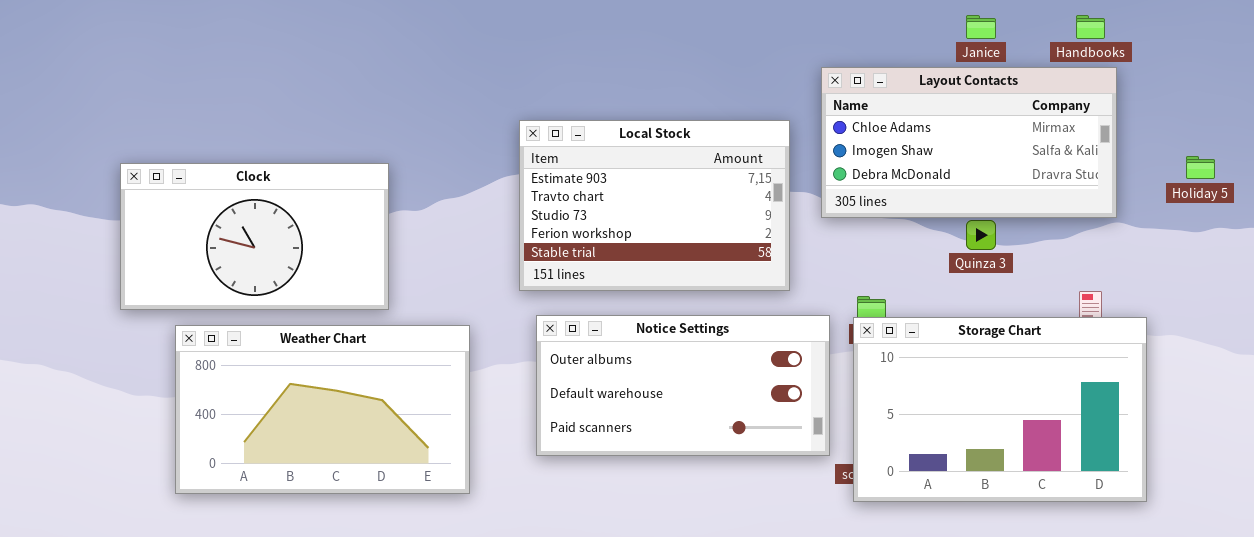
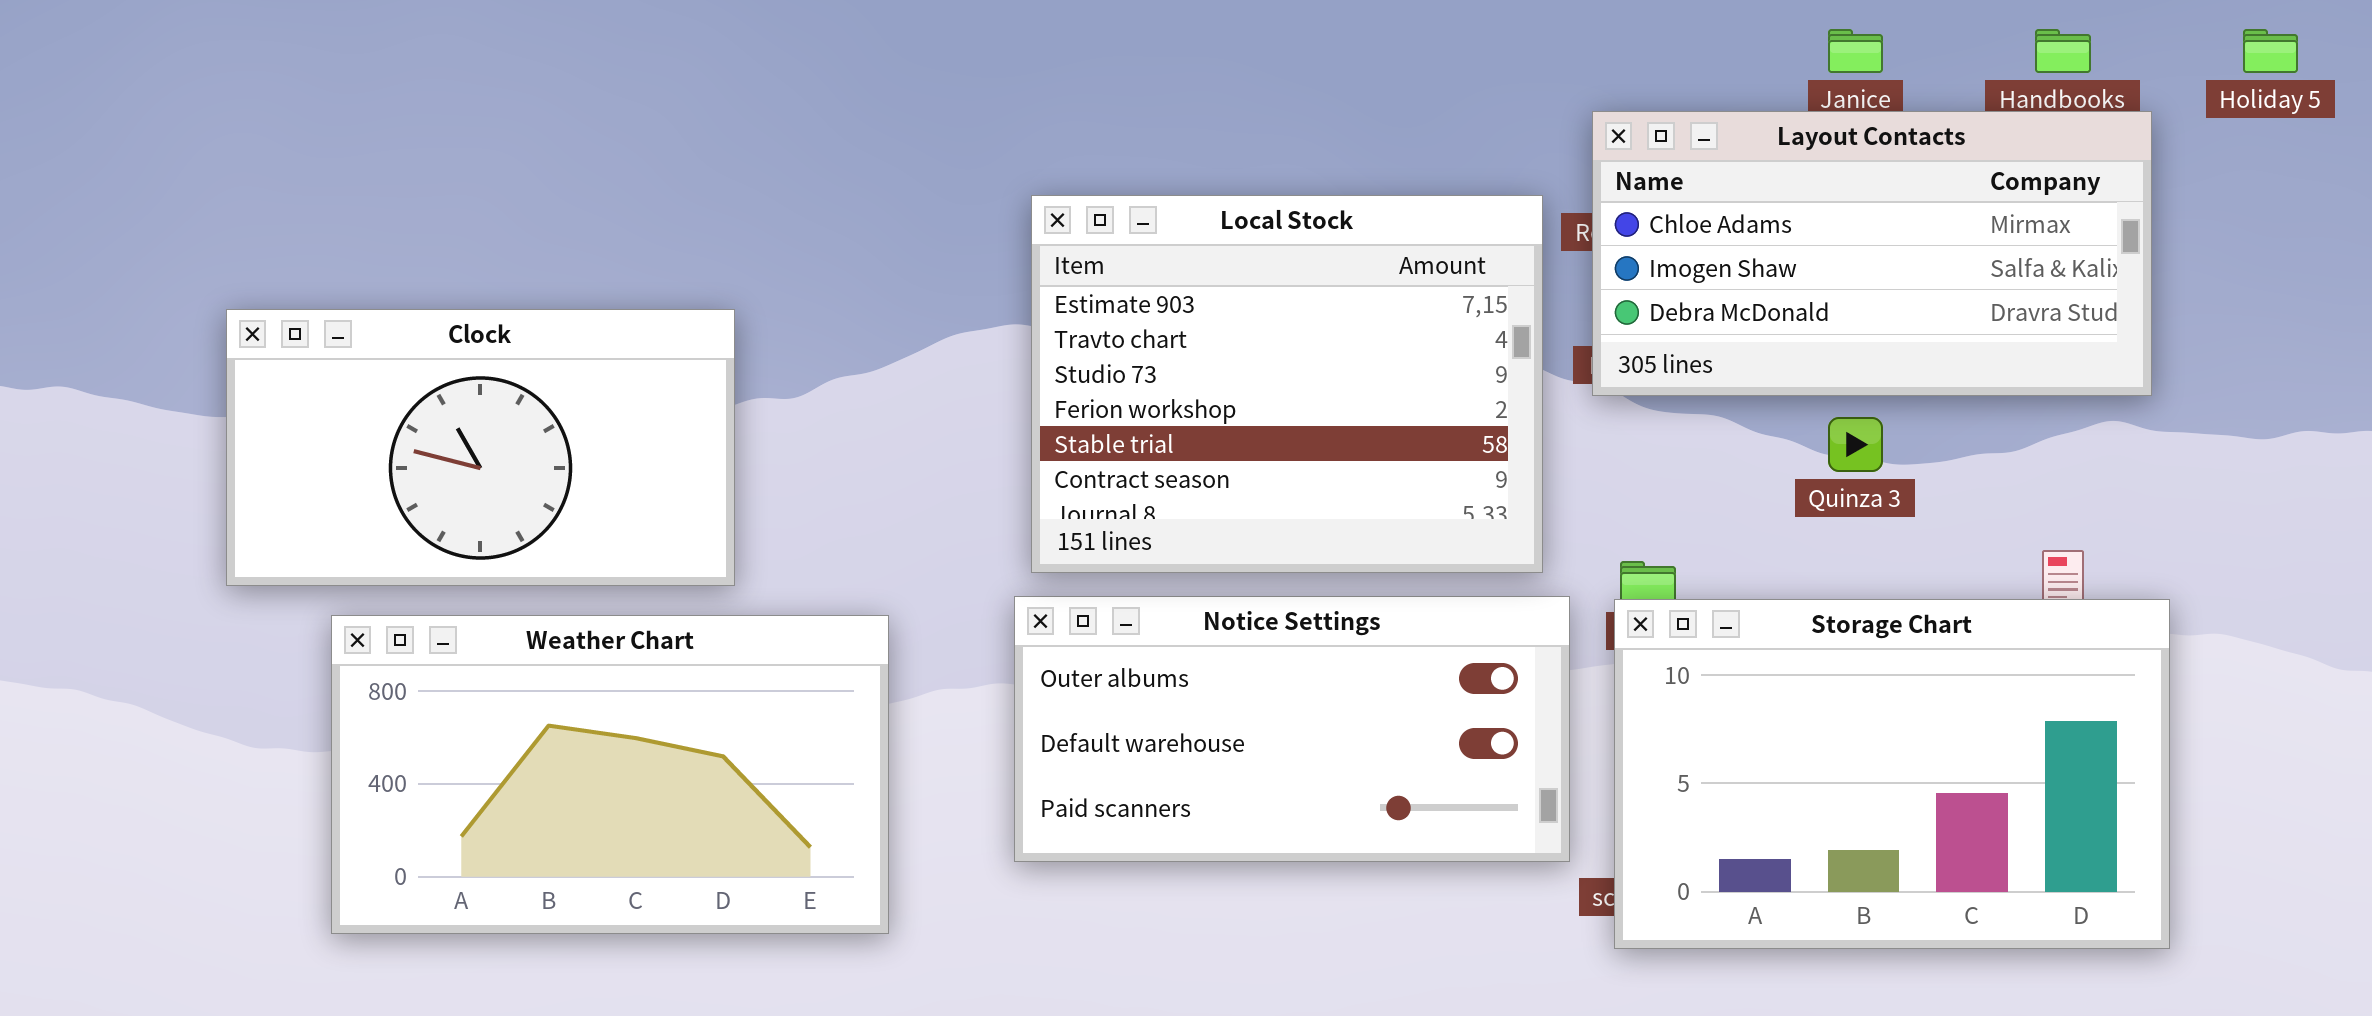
Layout Contacts: [821,67,1117,218] -> [1592,111,2152,396], moved
Local Stock: [519,120,790,291] -> [1031,195,1543,573], moved, resized
Holiday 5: [1186,156,1215,179] -> [2243,29,2298,73], moved

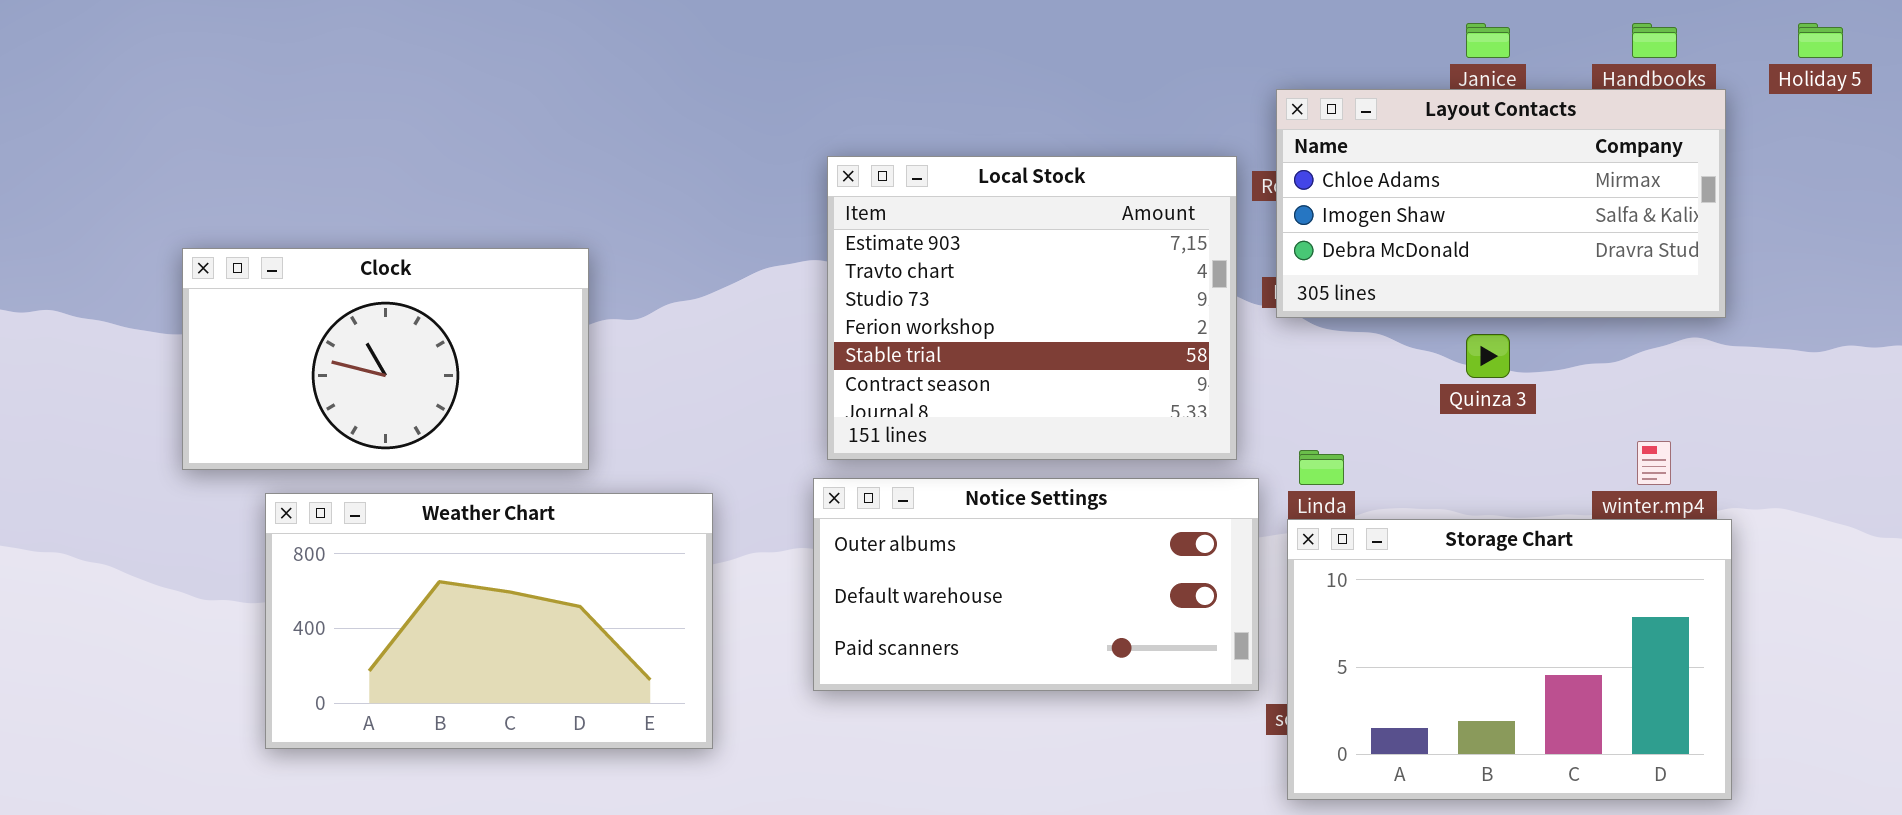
Storage Chart: [1614,599,2170,949] -> [1287,519,1732,800], moved

